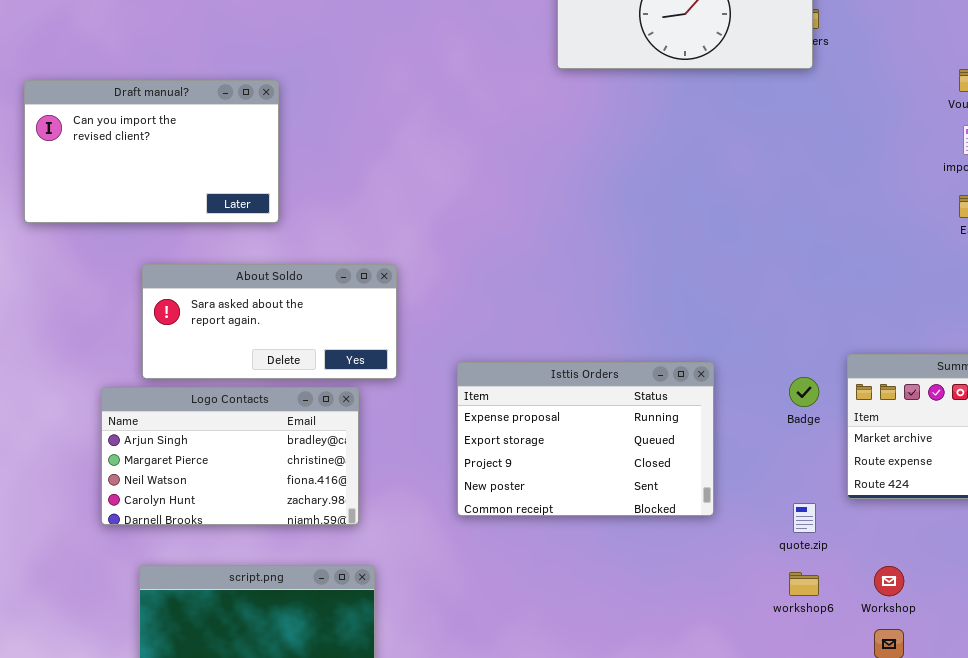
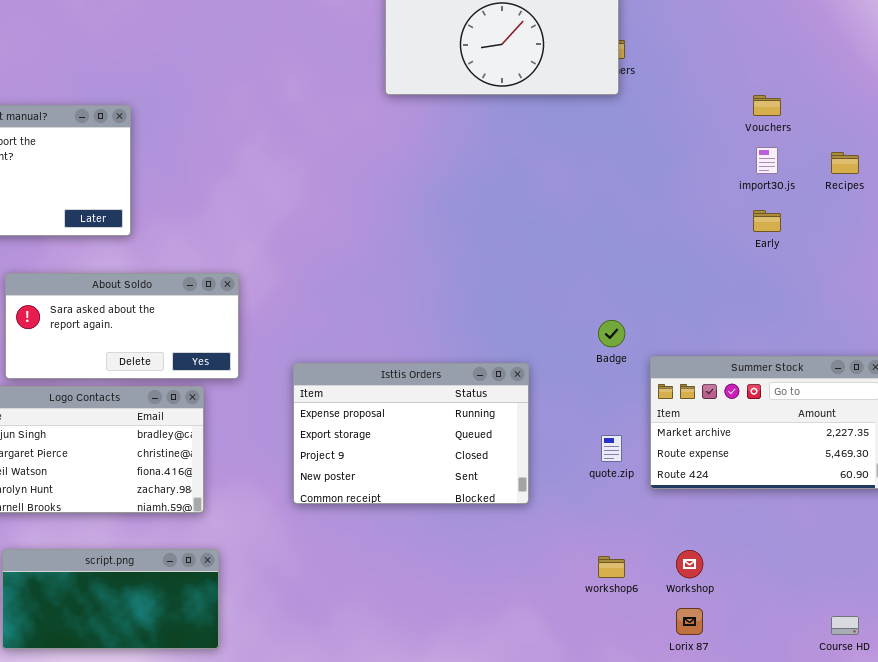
Badge: [789,377,819,407] -> [598,320,625,347], moved
quote.zip: [793,503,816,533] -> [601,435,622,462], moved

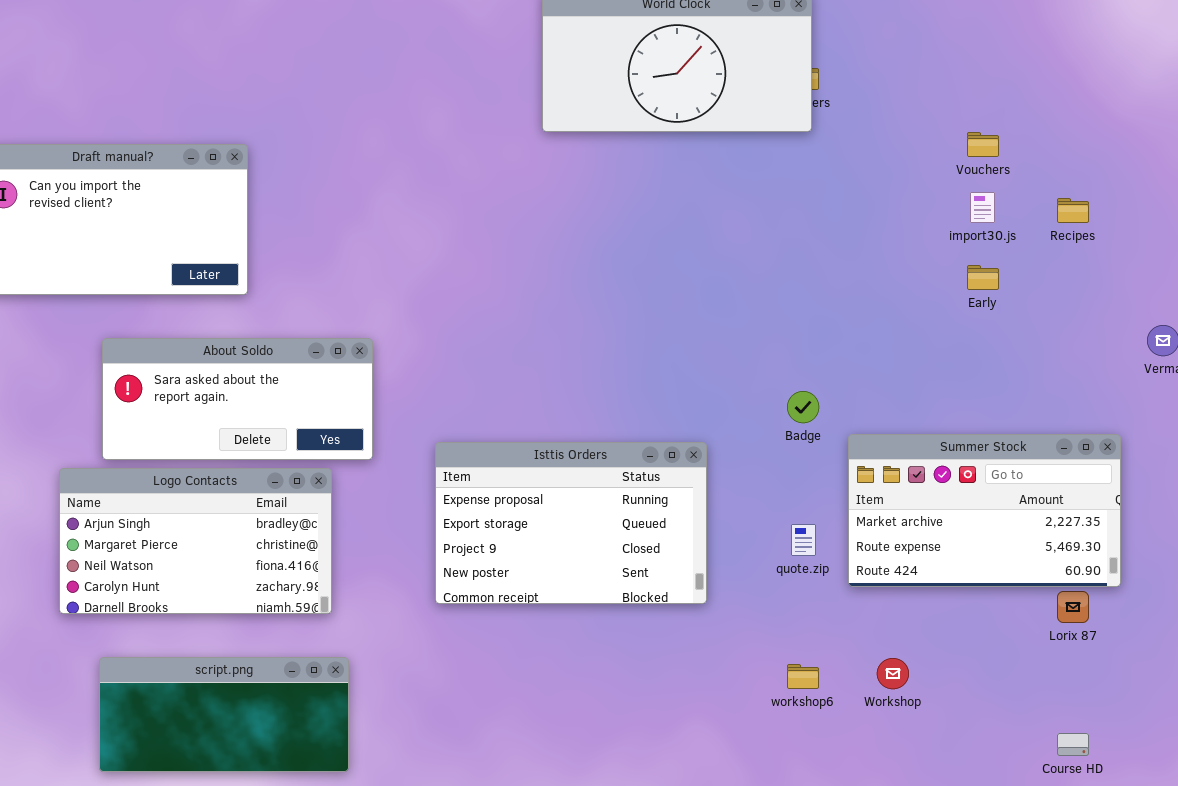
Lorix 87: [676,608,703,635] -> [1057,591,1089,623], moved

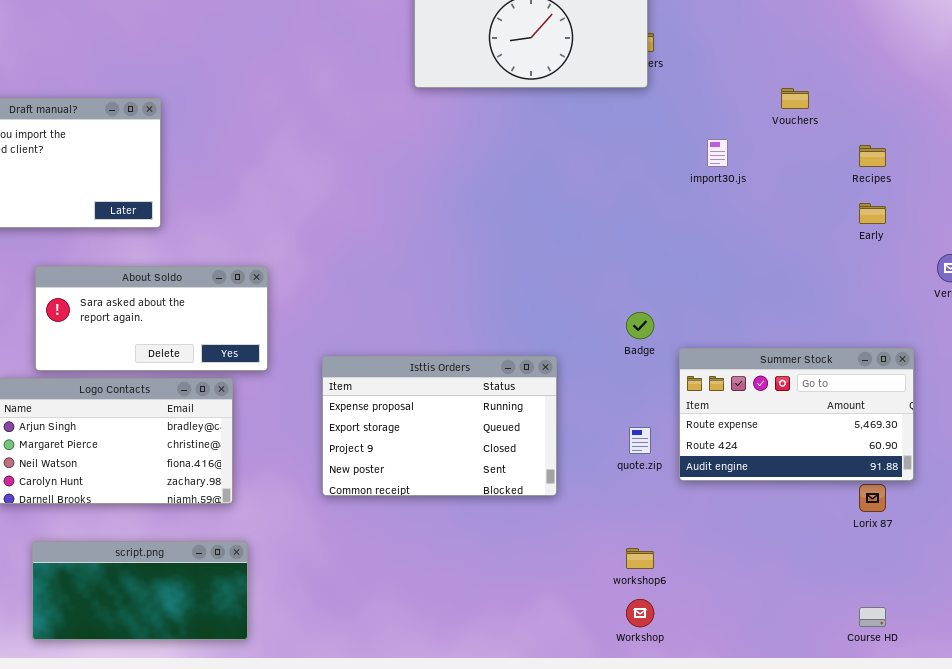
import30.js: [970,192,995,223] -> [707,139,728,167], moved
Early: [967,265,999,290] -> [859,203,886,224], moved
Summer Stock: [848,434,1121,587] -> [679,348,914,481], scrolled down 1 row
Workshop: [877,658,909,689] -> [626,599,654,627], moved

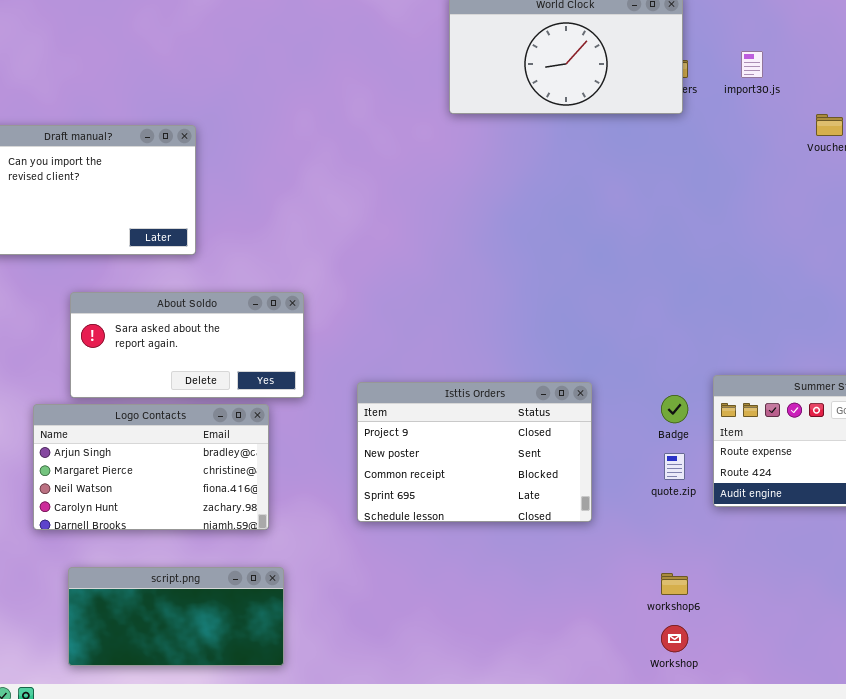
import30.js: [707,139,728,167] -> [741,51,763,78], moved
Badge: [626,312,654,339] -> [661,395,688,423], moved
Isttis Orders: [322,356,557,496] -> [357,382,592,522], scrolled down 2 rows

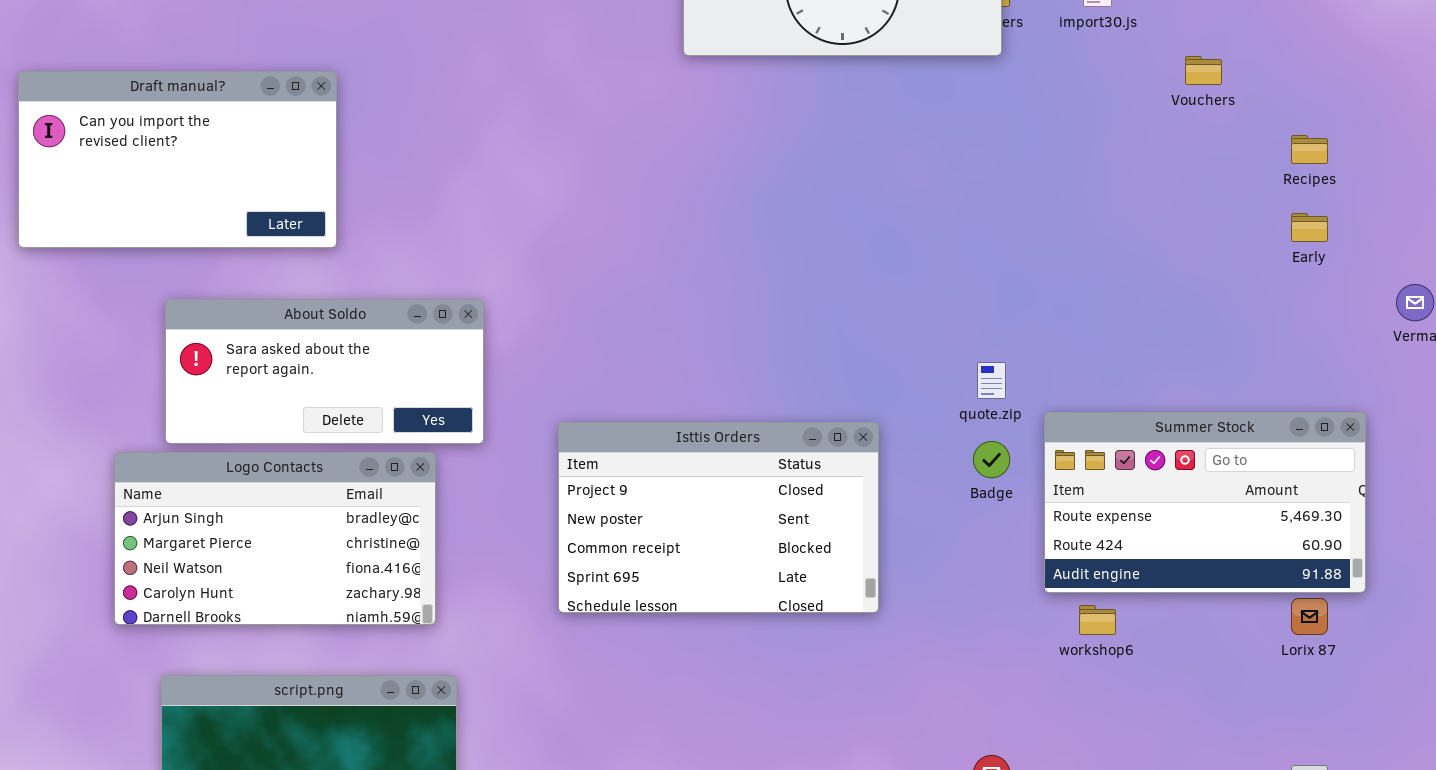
quote.zip: [664,453,685,480] -> [977,362,1006,399], moved
workshop6: [661,573,688,595] -> [1079,605,1116,635], moved

